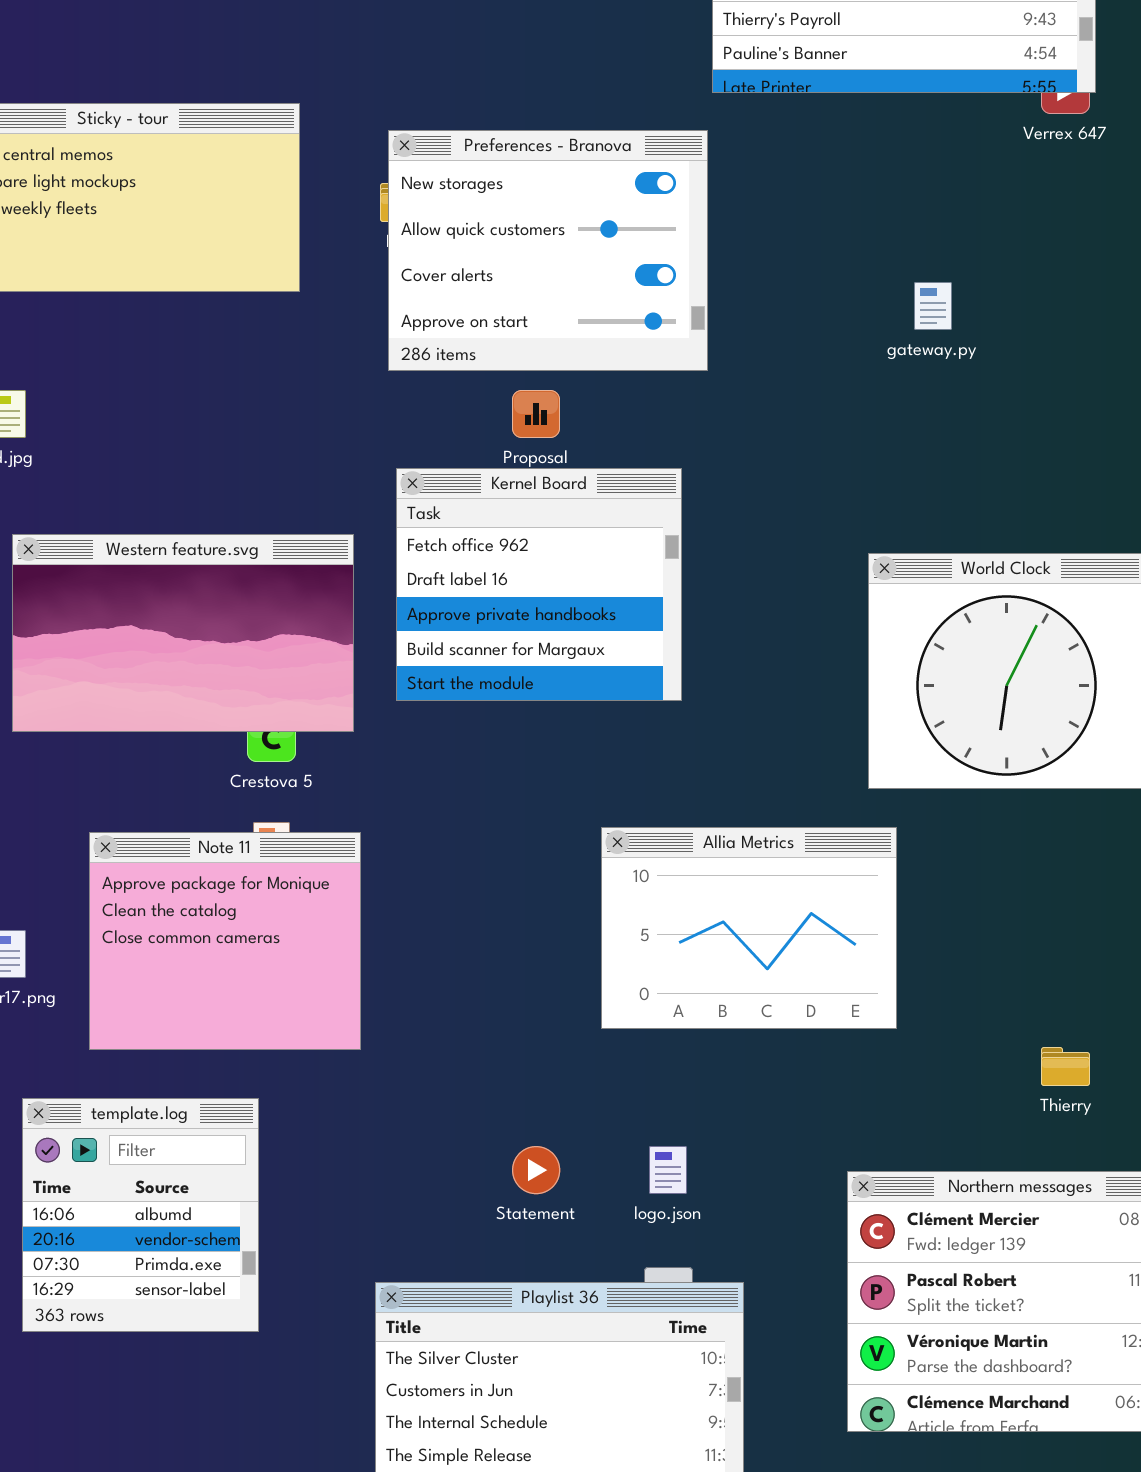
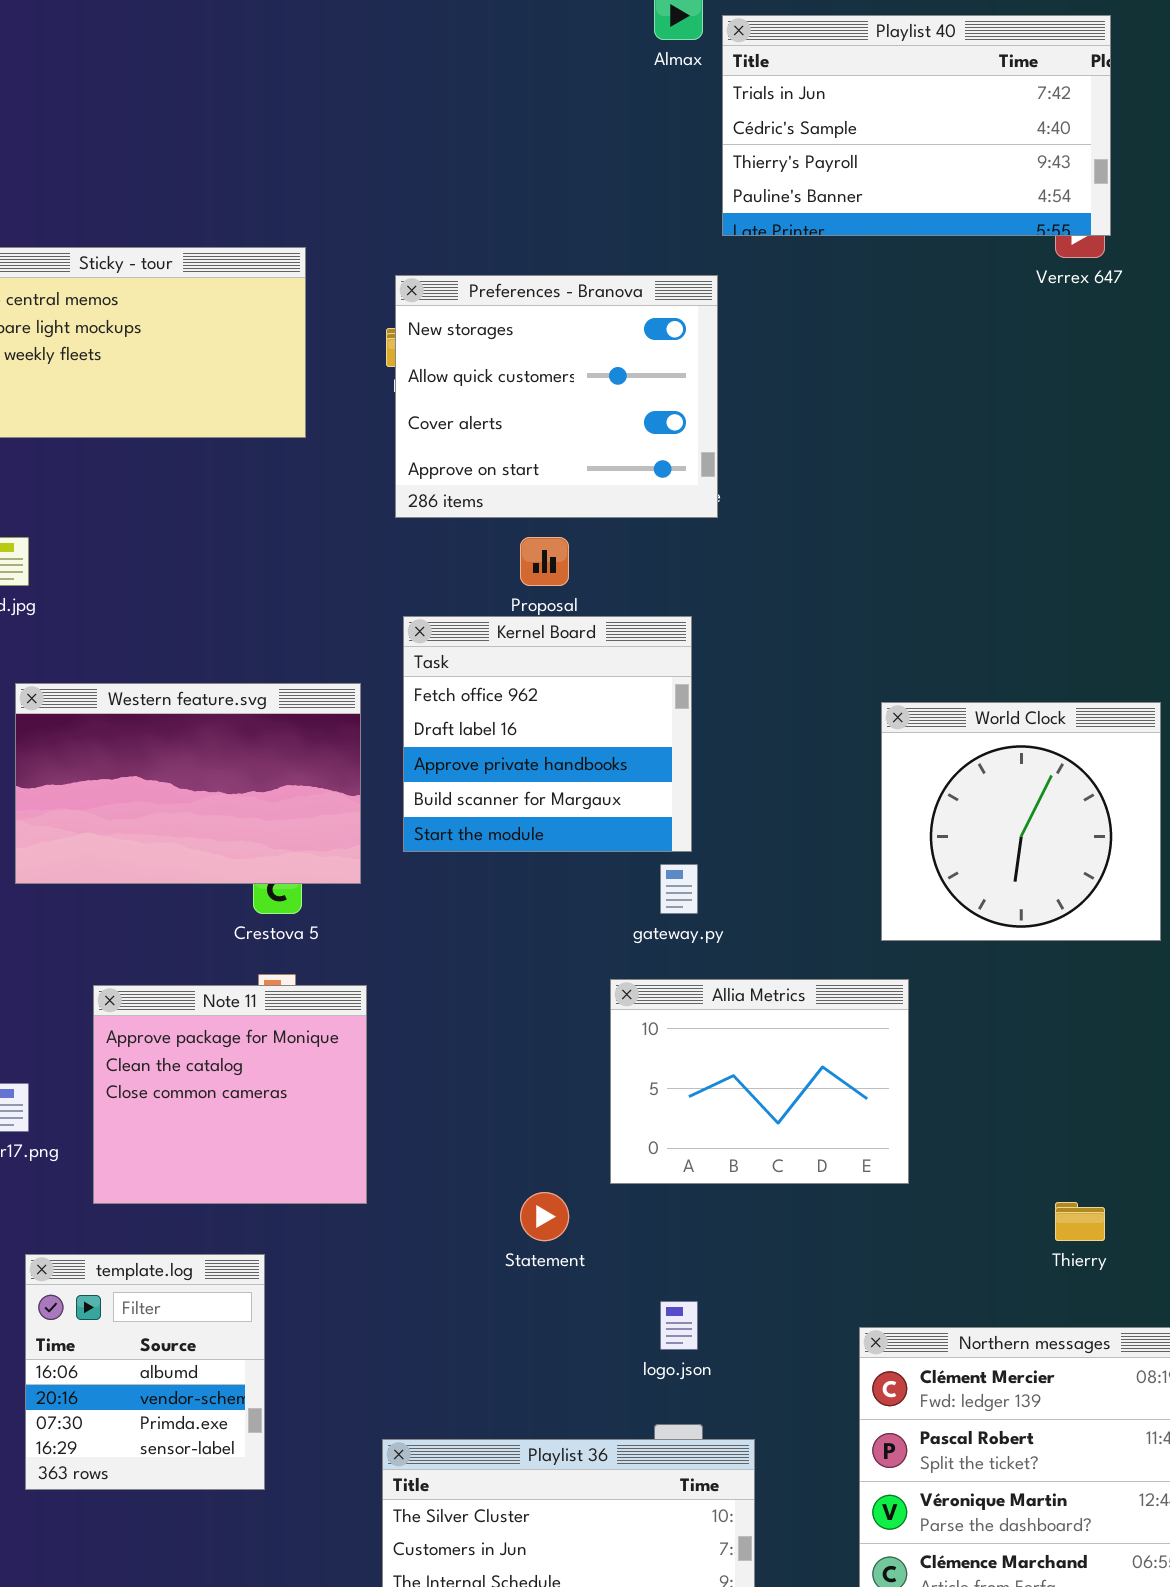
gateway.py: [914,282,952,330] -> [660,864,698,914], moved
Statement: [512,1146,560,1194] -> [520,1192,569,1241], moved

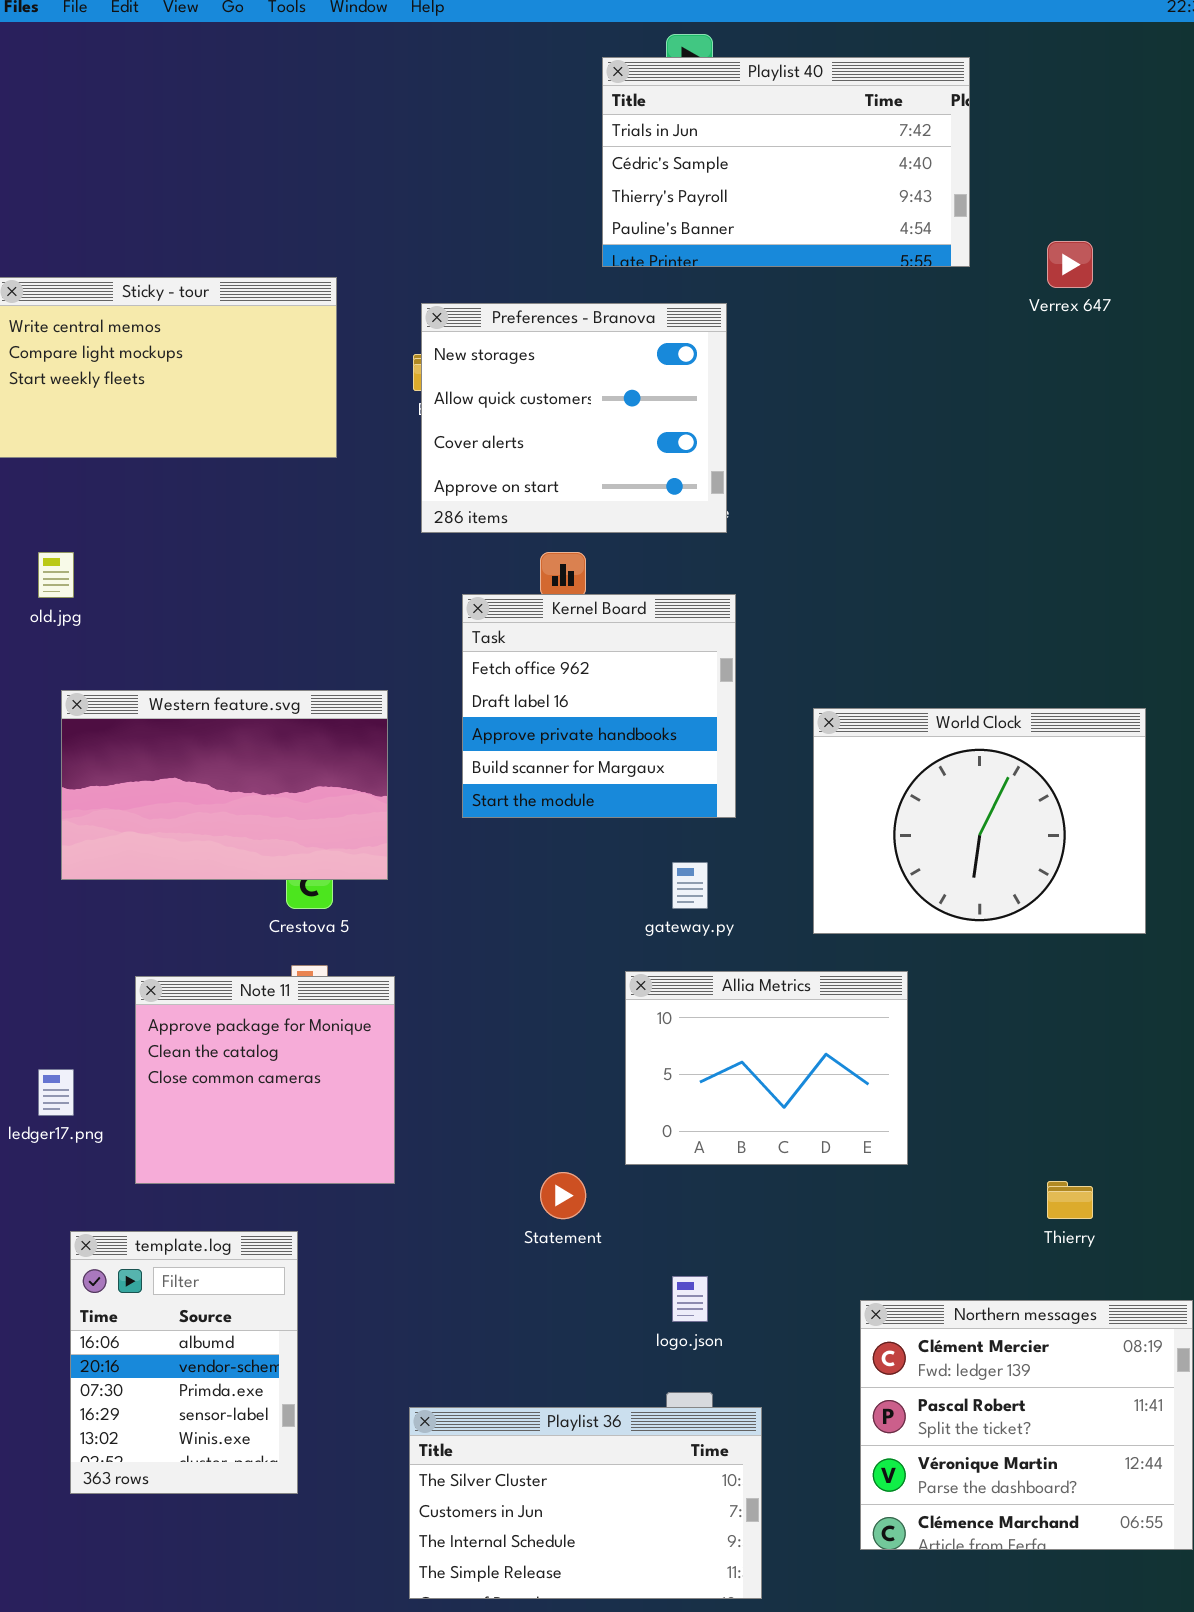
Playlist 40: [722,15,1111,236] -> [602,57,970,267], moved
Kernel Board: [403,616,692,852] -> [462,594,736,818], moved
World Clock: [881,702,1161,941] -> [813,708,1146,934], resized
template.log: [25,1254,265,1490] -> [70,1231,298,1494], resized

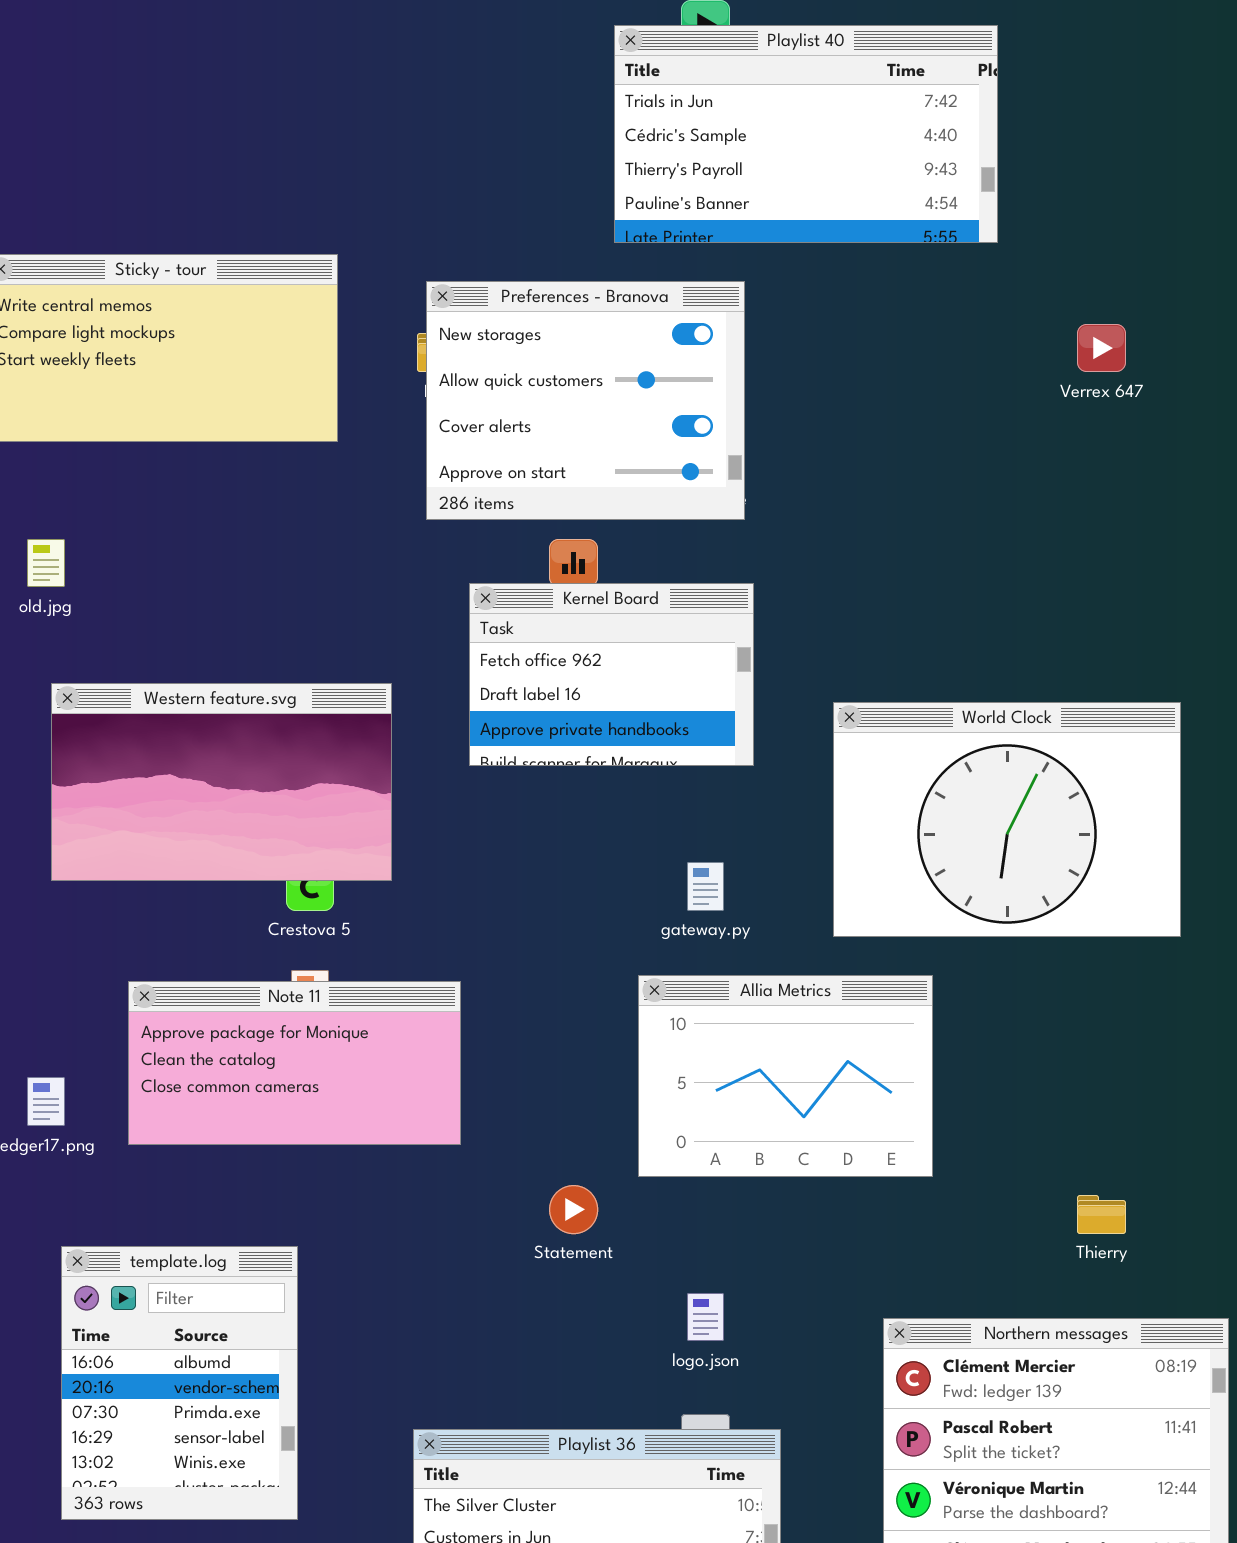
Verrex 647: [1047,241,1093,288] -> [1077,324,1126,372], moved
Kernel Board: [462,594,736,818] -> [469,583,754,766], resized
Note 11: [135,976,395,1184] -> [128,981,461,1145], resized

